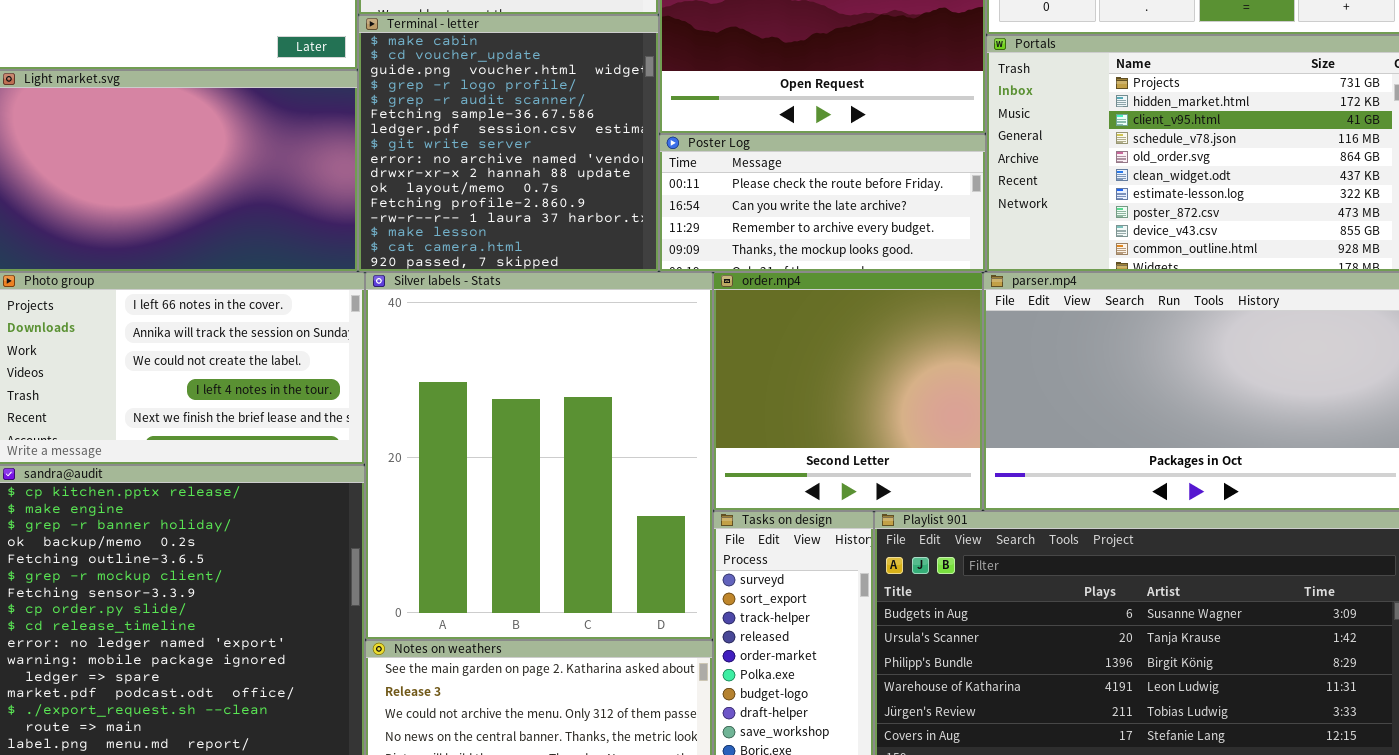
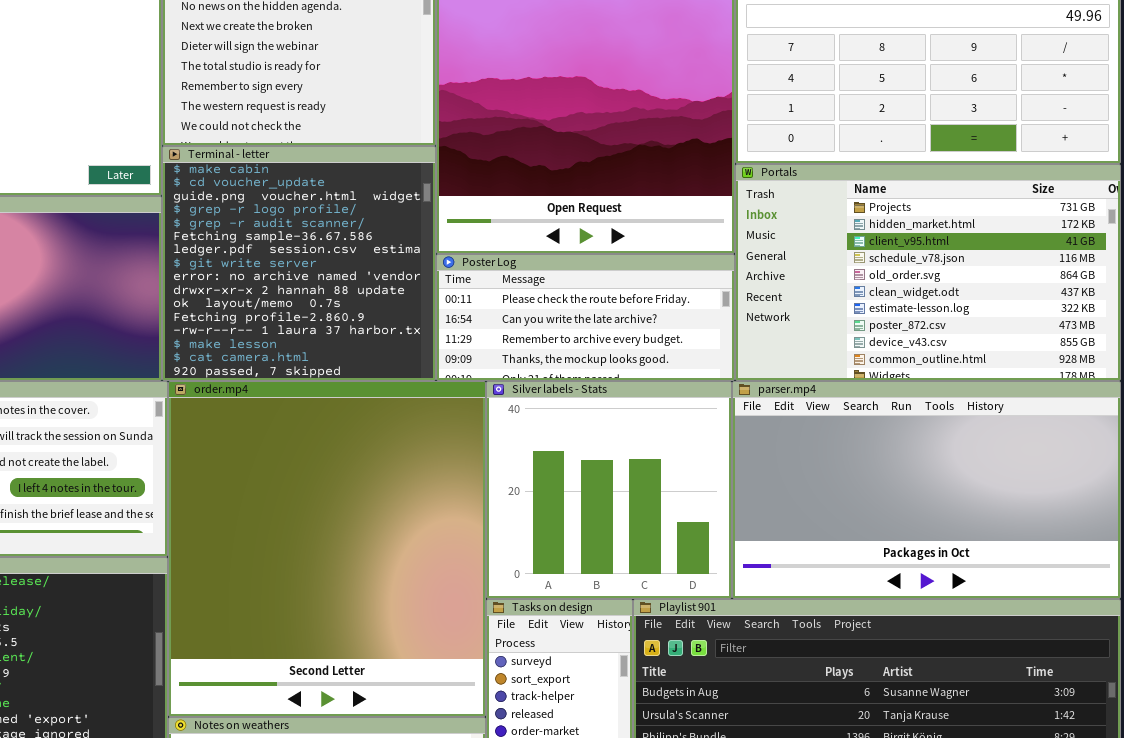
Silver labels - Stats: [365,272,713,640] -> [486,381,732,599], moved, resized
order.mp4: [713,272,983,511] -> [168,381,486,717], moved, resized

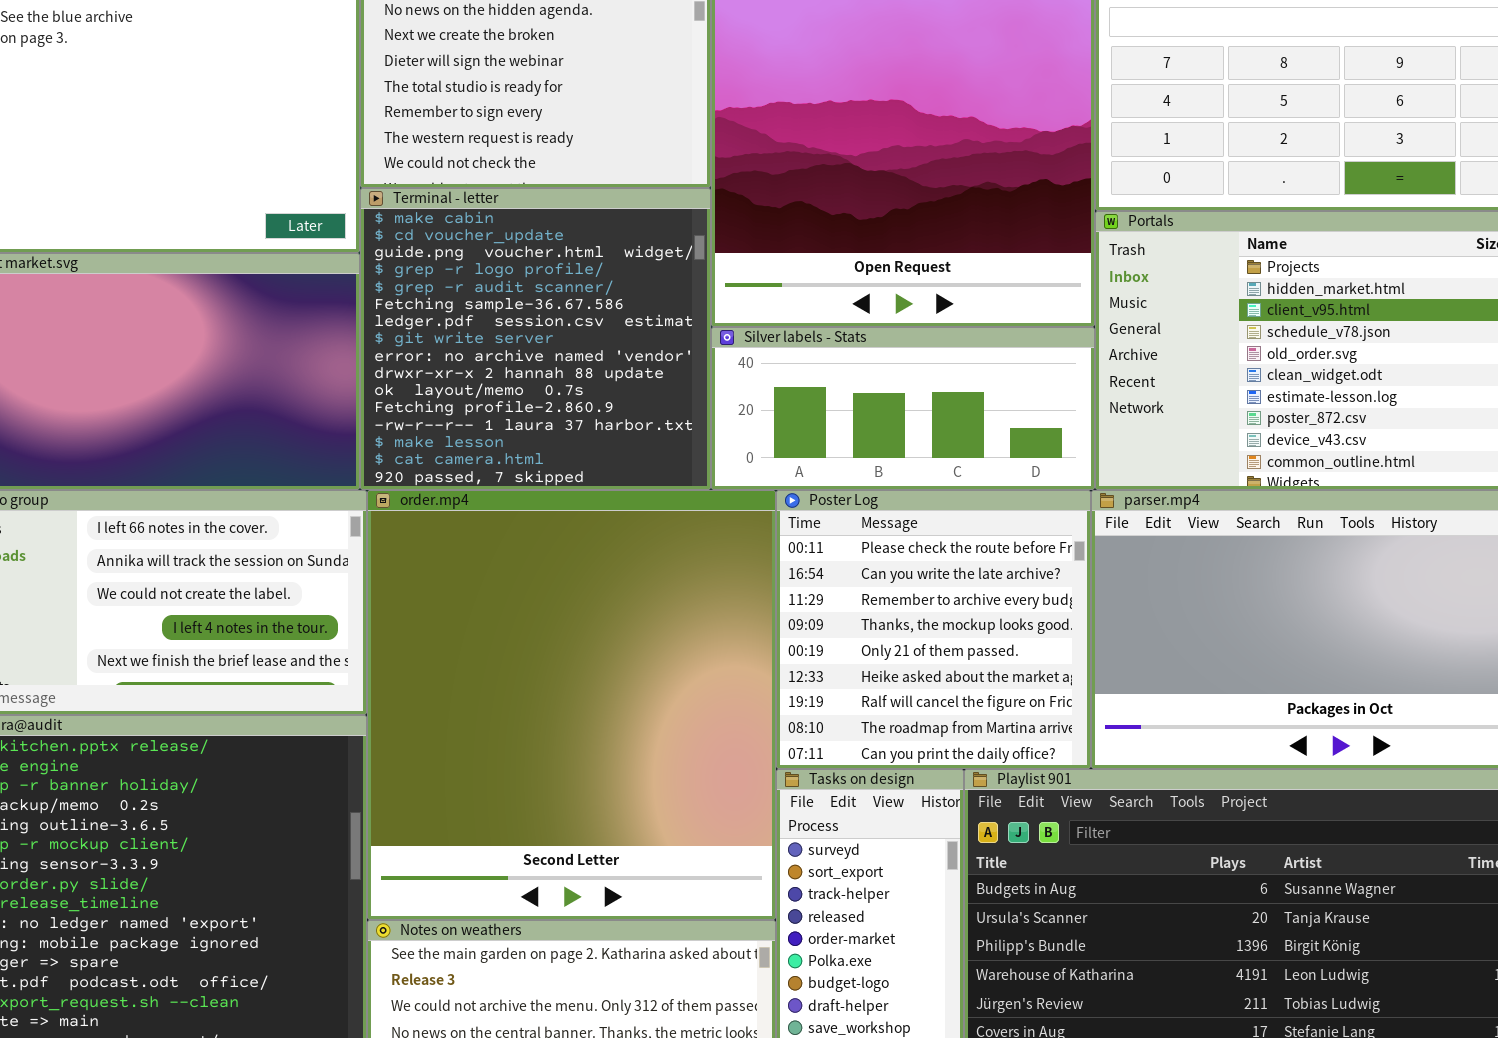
Poster Log: [436,254,735,381] -> [776,490,1091,769], moved, resized
Silver labels - Stats: [486,381,732,599] -> [711,327,1095,490], moved, resized

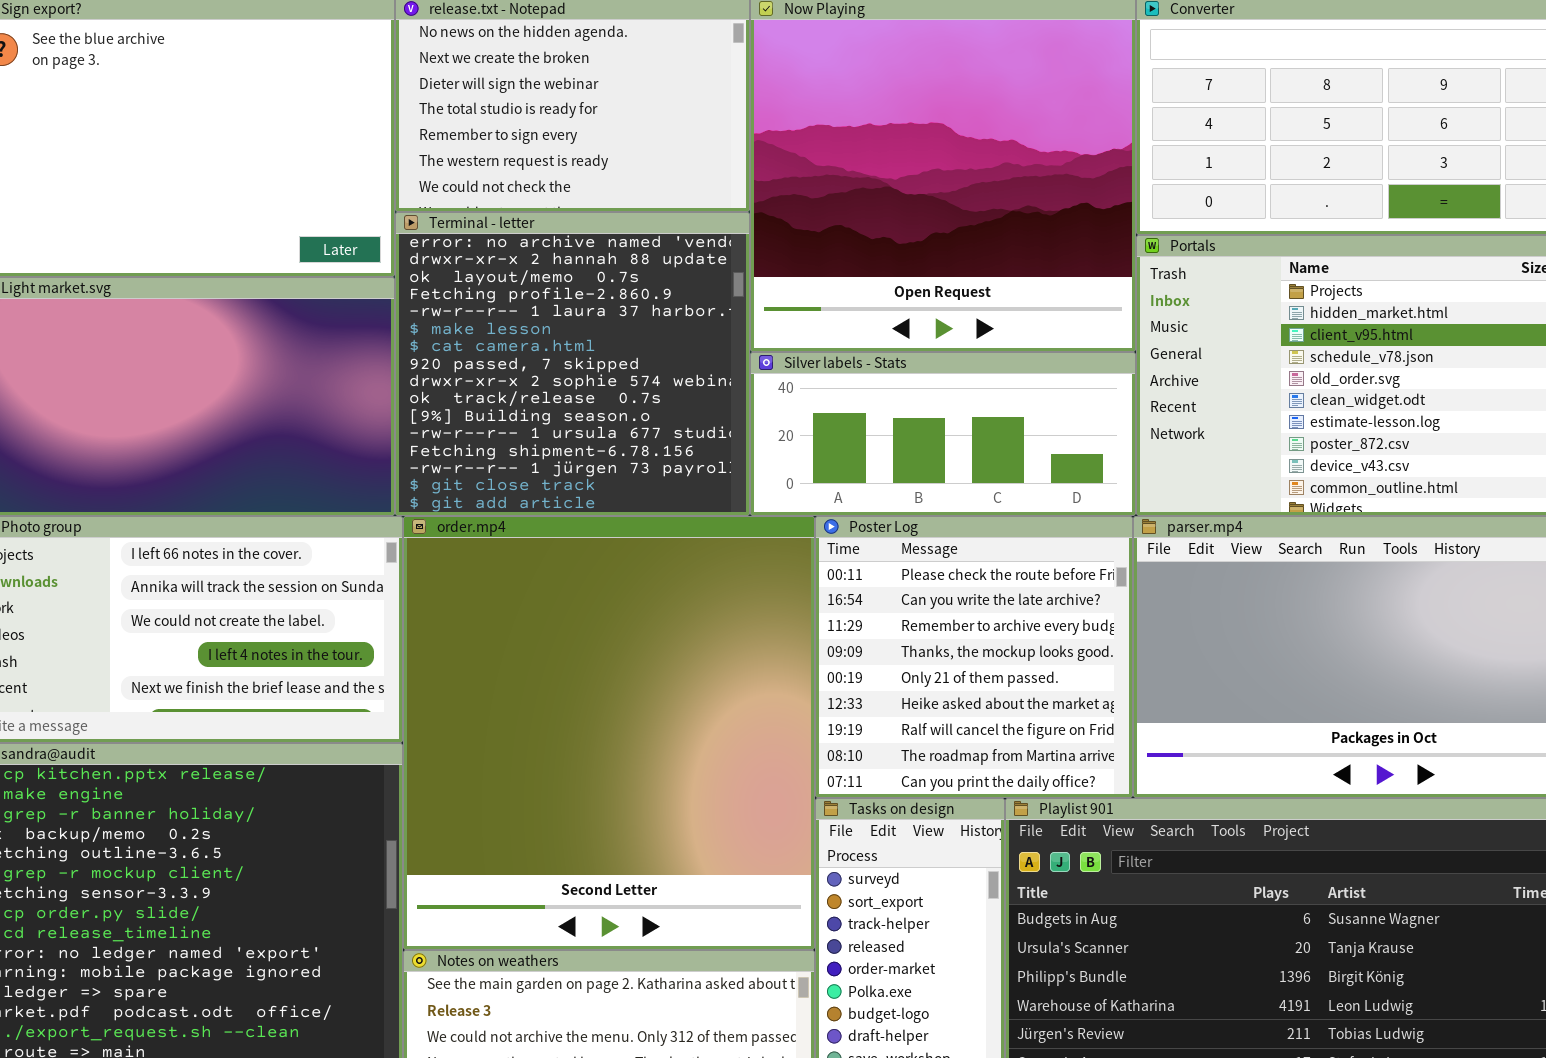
Terminal - letter: [360,188,711,490] -> [395,212,750,516], scrolled down 8 rows

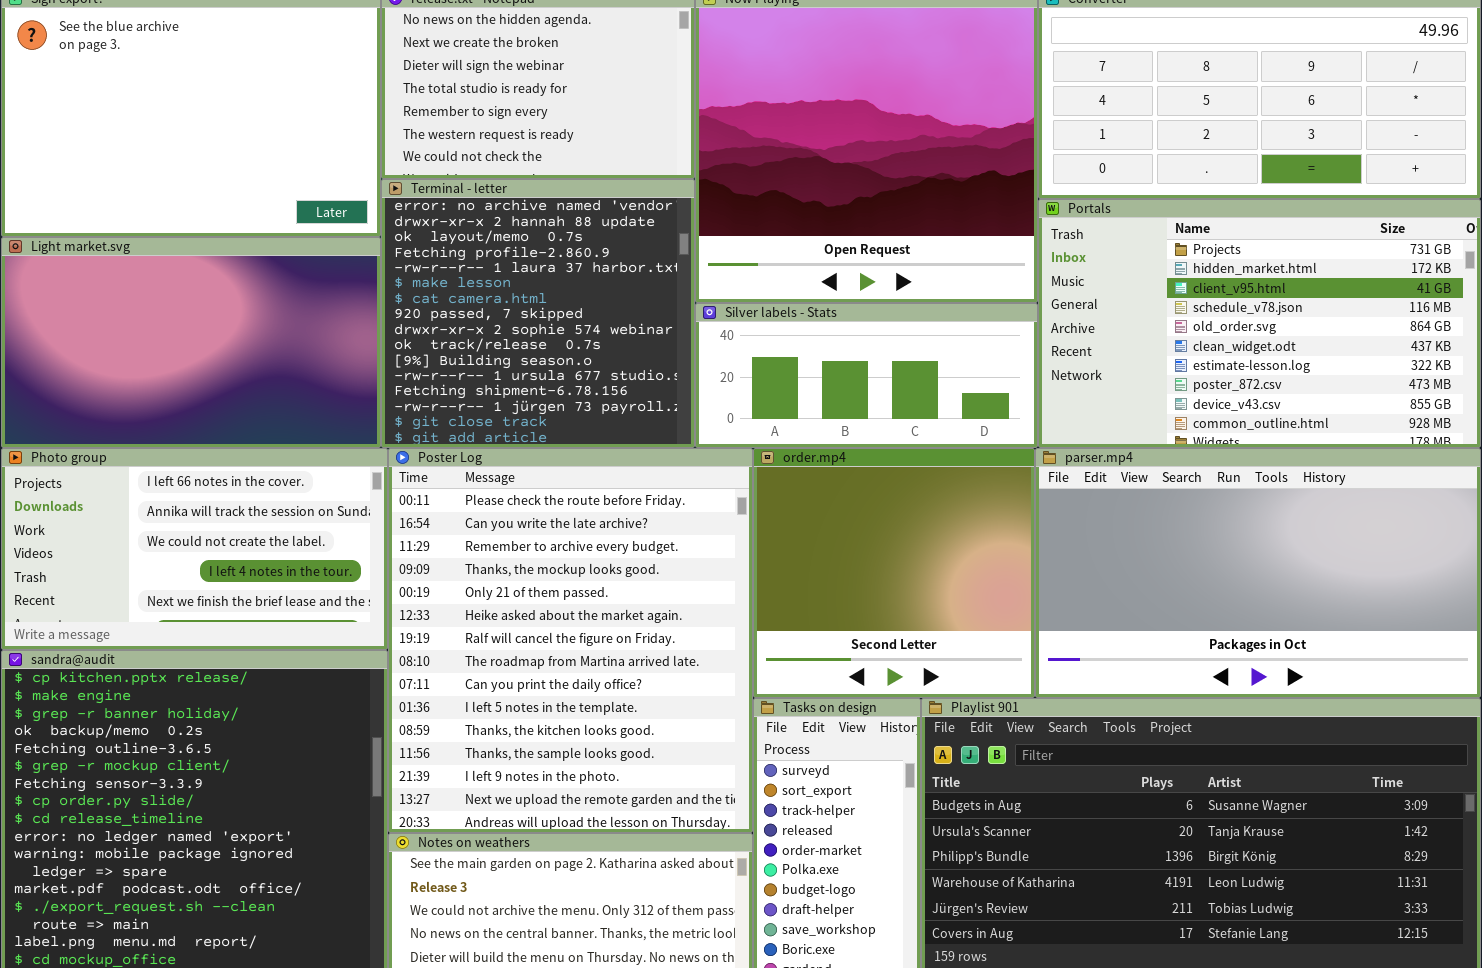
order.mp4: [403,516,815,950] -> [753,448,1035,698], moved, resized
Poster Log: [815,516,1133,798] -> [388,448,753,833], moved, resized

